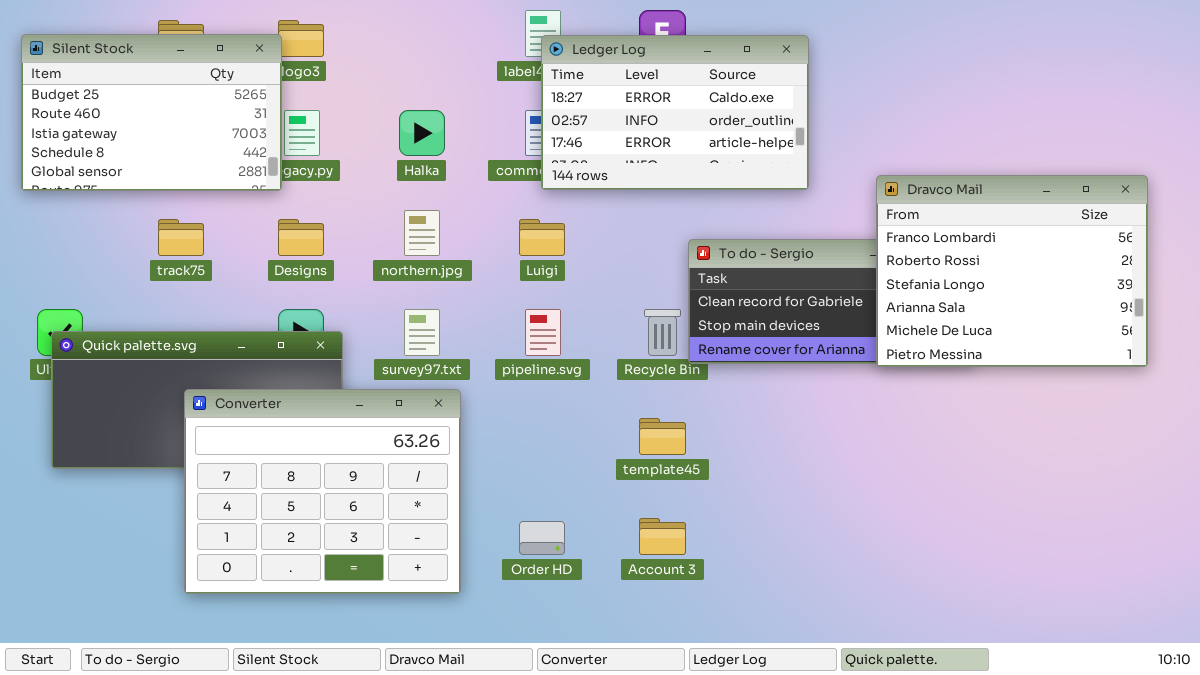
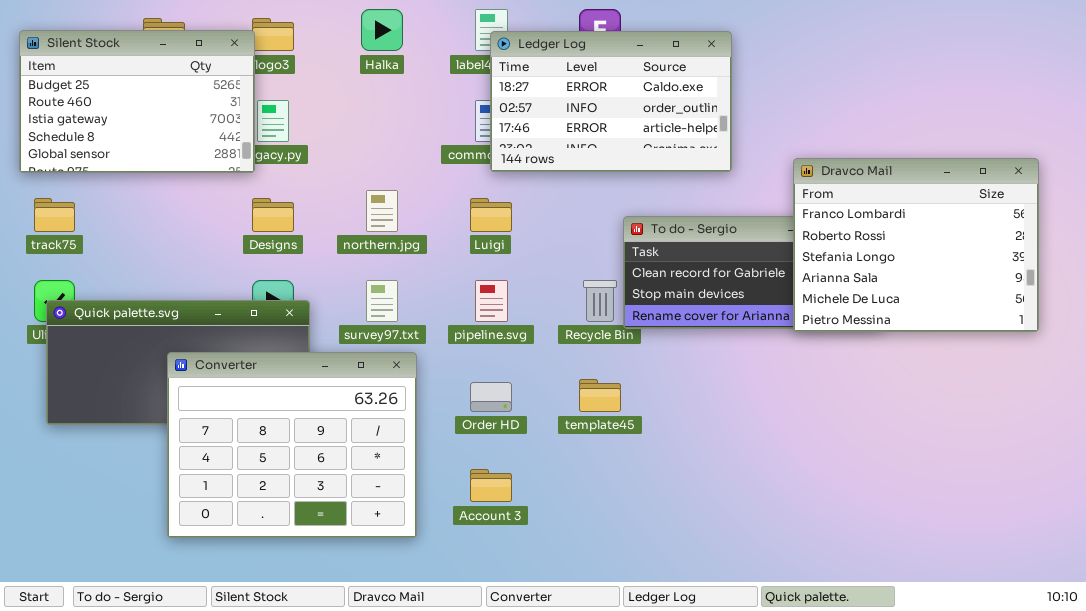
Halka: [399,110,445,156] -> [361,9,403,51], moved
track75: [158,219,204,256] -> [34,198,75,232], moved
Account 3: [639,518,686,555] -> [470,469,512,502], moved
Order HD: [519,521,565,555] -> [470,382,512,412], moved

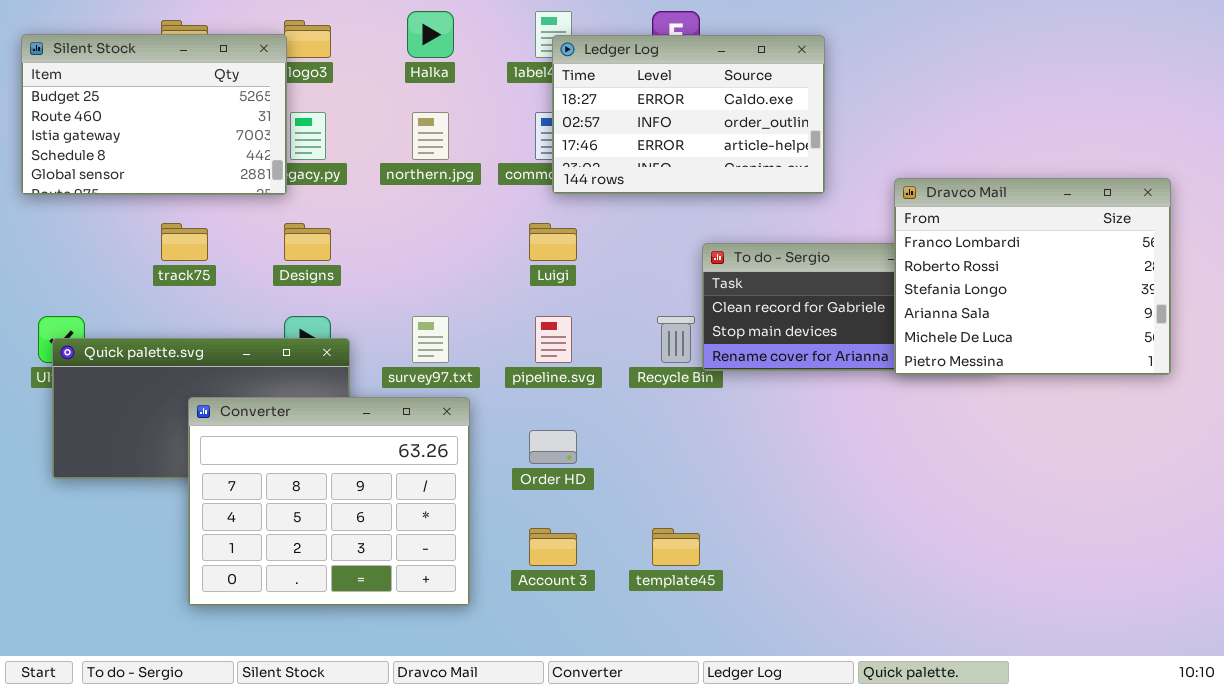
northern.jpg: [366,190,398,232] -> [412,112,449,160], moved
track75: [34,198,75,232] -> [161,223,208,261], moved
template45: [579,379,621,412] -> [652,528,700,566], moved

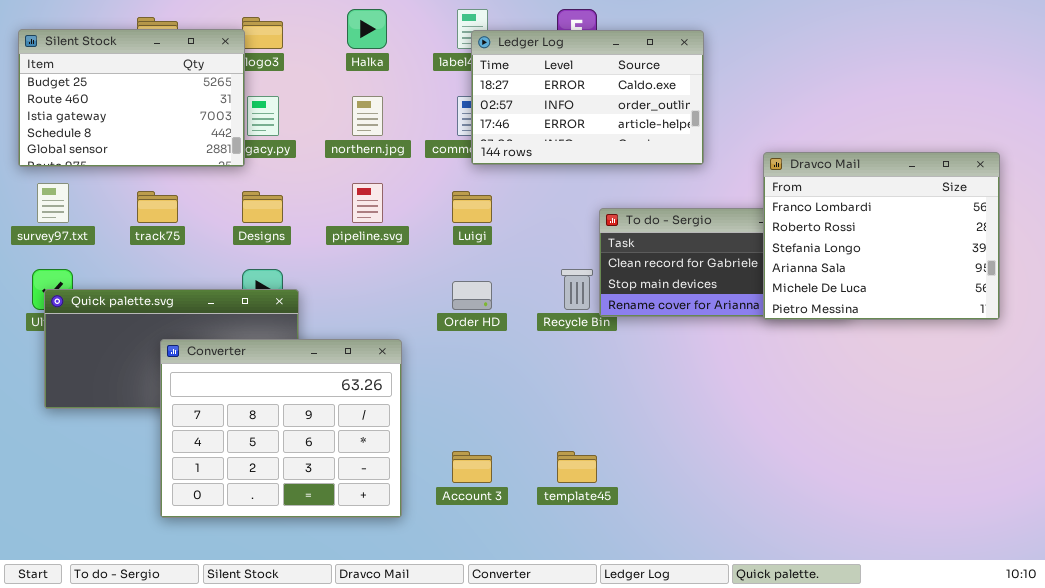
survey97.txt: [412,316,449,363] -> [37,183,69,223], moved
pipeline.svg: [535,316,572,363] -> [352,183,383,223], moved
Order HD: [529,430,577,464] -> [452,281,492,310], moved

